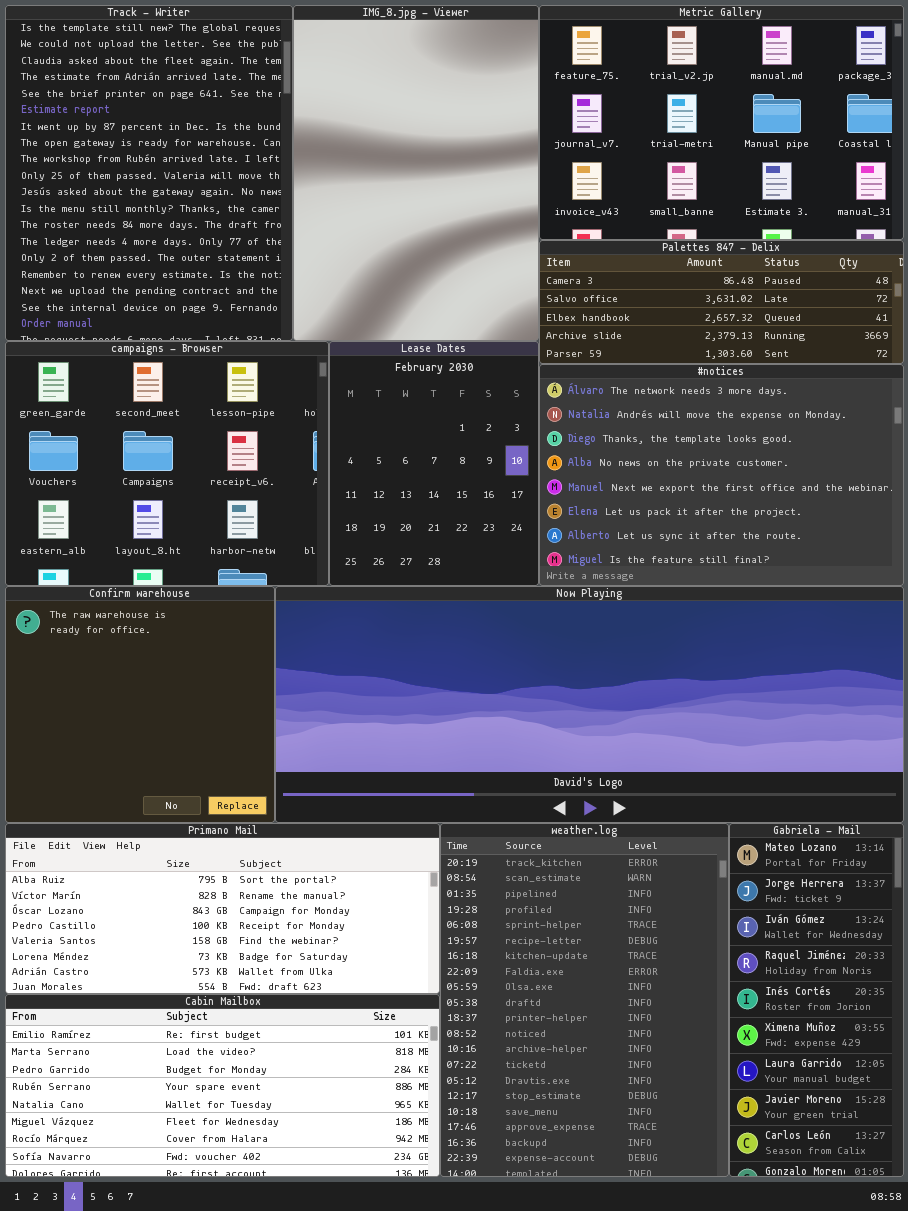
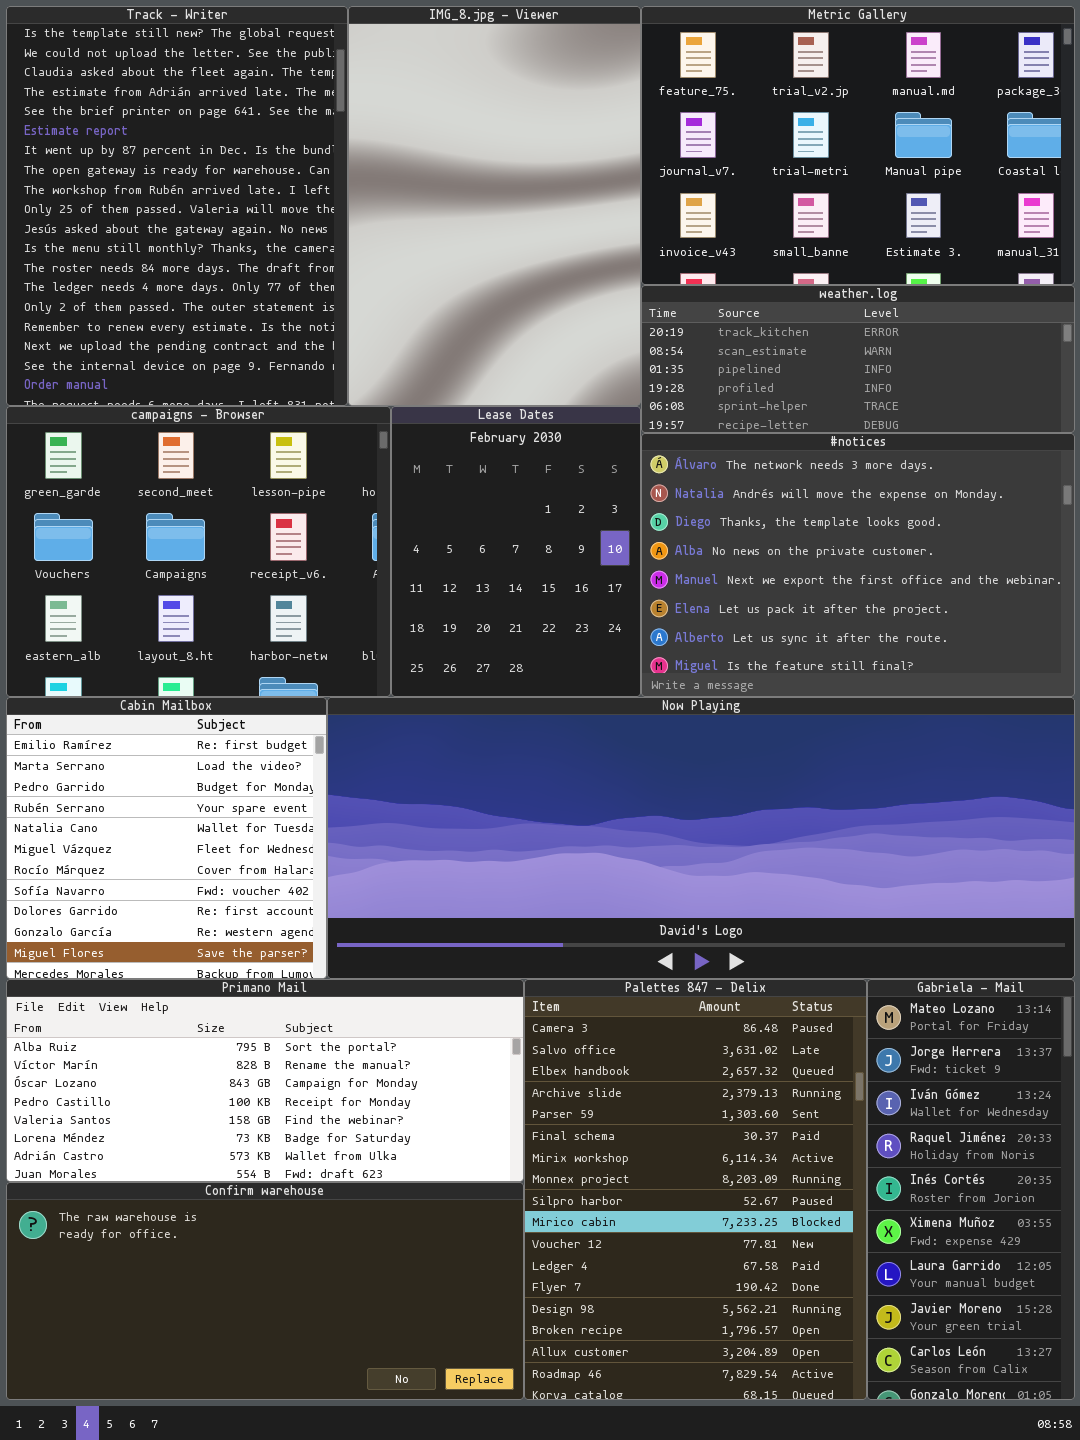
Palettes 847 - Delix: [539,240,904,364] -> [524,979,867,1400], moved, resized
Confirm warehouse: [5,586,275,823] -> [6,1182,524,1400], moved, resized
weather.log: [440,823,729,1177] -> [641,285,1075,433], moved, resized
Cabin Mailbox: [5,994,440,1177] -> [6,697,327,979], moved, resized

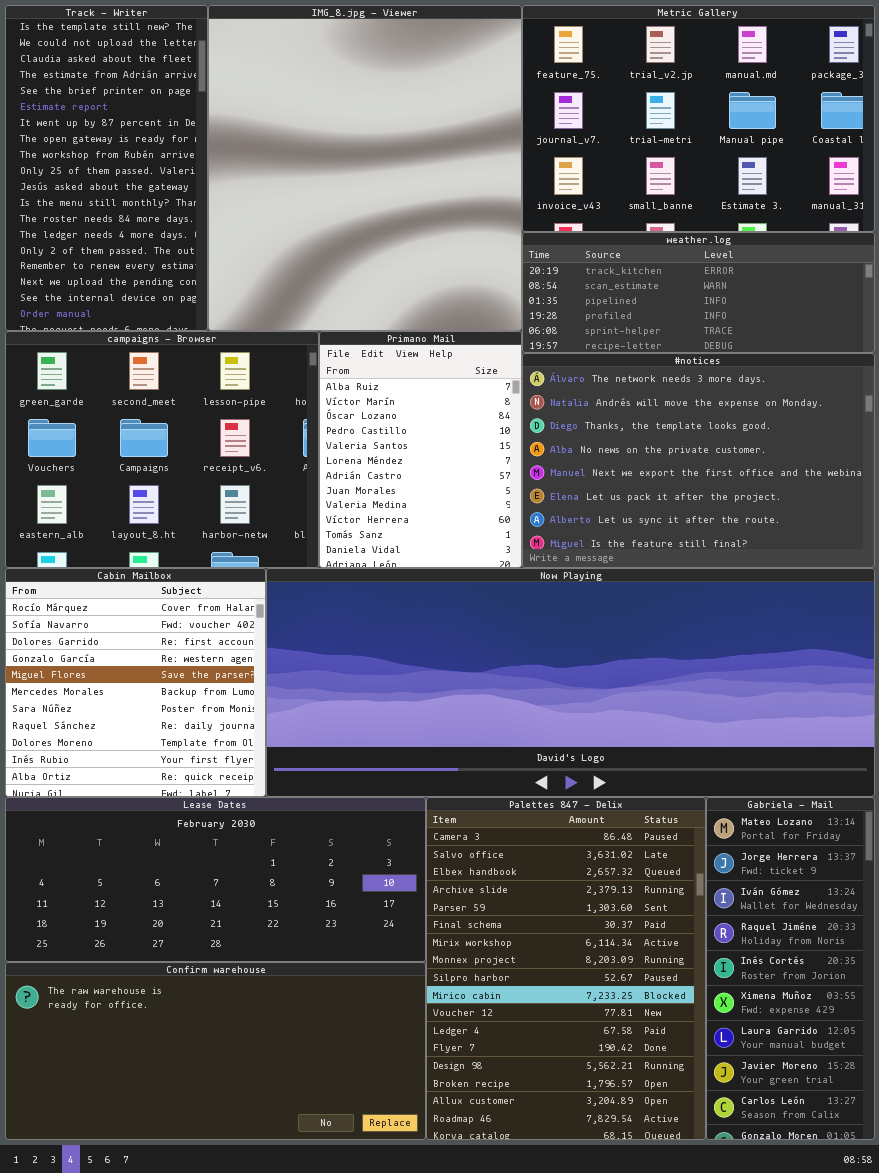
Track - Writer: [6,6,348,406] -> [5,5,208,331], resized
IMG_8.jpg - Viewer: [348,6,641,406] -> [208,5,522,331], resized
Lease Dates: [391,406,641,697] -> [5,797,426,962], moved, resized
Cabin Mailbox: [6,697,327,979] -> [5,568,266,797], scrolled down 6 rows
Primano Mail: [6,979,524,1182] -> [319,331,522,568], moved, resized

